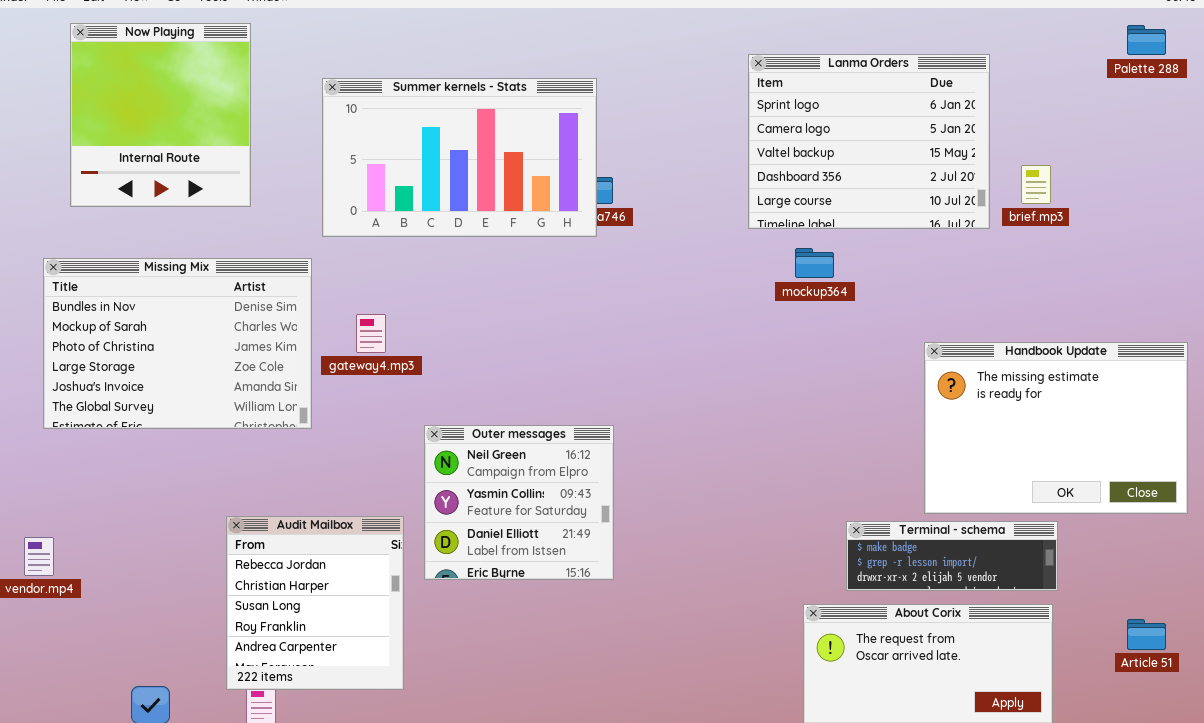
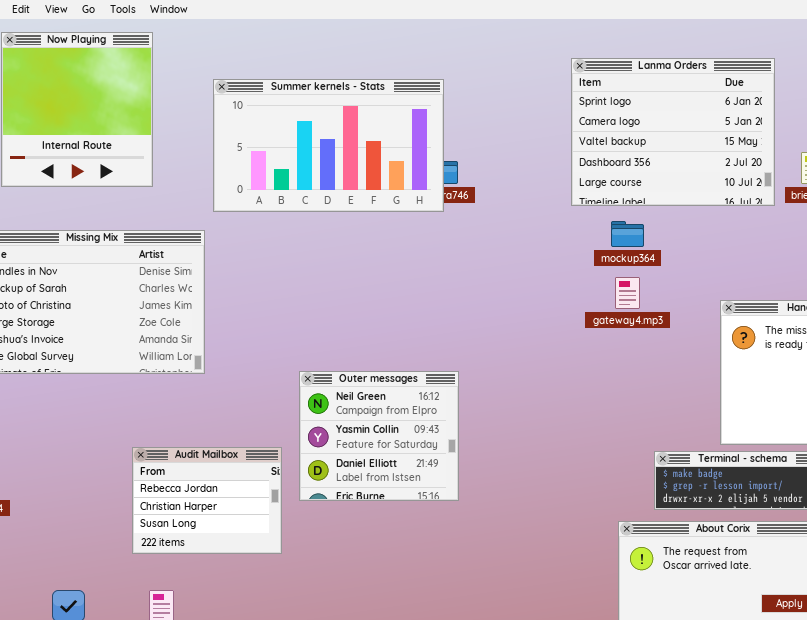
gateway4.mp3: [356,314,386,353] -> [615,277,640,309], moved
Audit Mailbox: [226,516,404,690] -> [132,447,282,554], resized

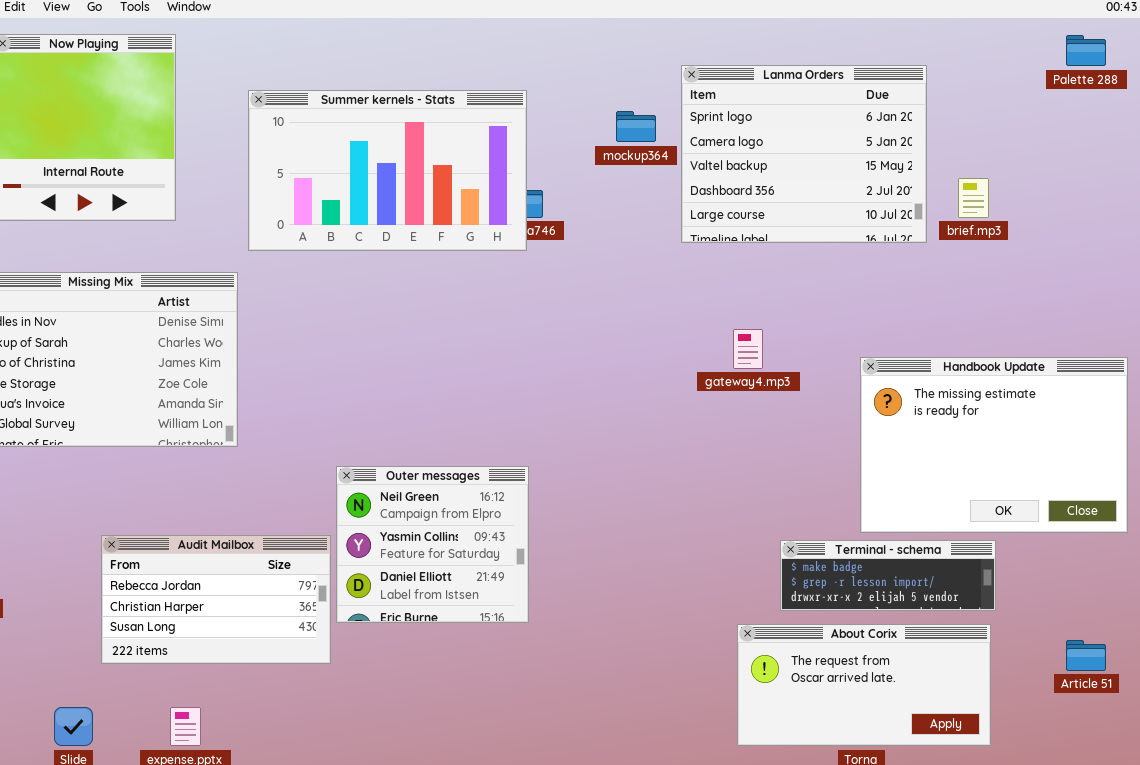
mockup364: [611,221,644,247] -> [616,111,656,142], moved
Outer messages: [299,371,459,501] -> [336,466,529,623], moved
Audit Mailbox: [132,447,282,554] -> [101,535,331,664], resized

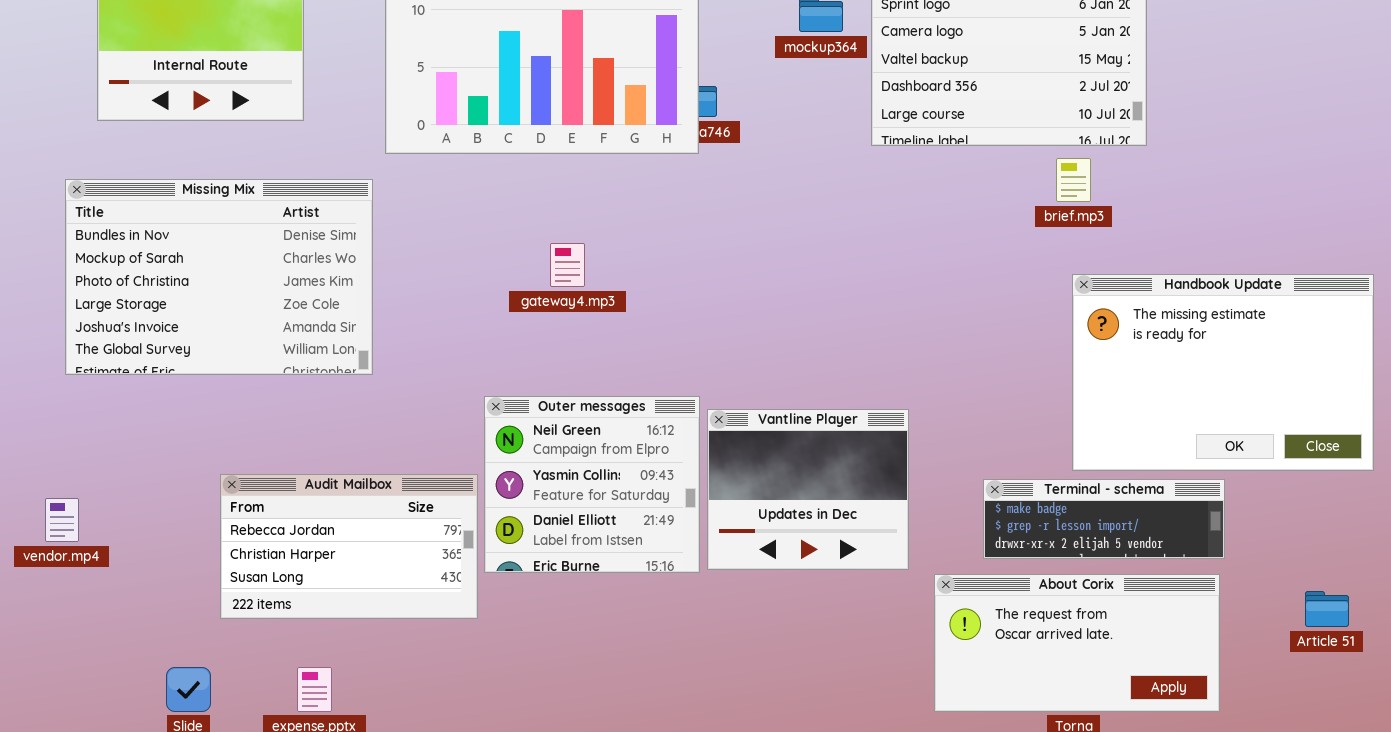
brief.mp3: [958,178,989,218] -> [1056,158,1091,202], moved
gateway4.mp3: [733,329,763,369] -> [550,243,585,287], moved
Vantline Player: none -> [707,409,909,570], opened

